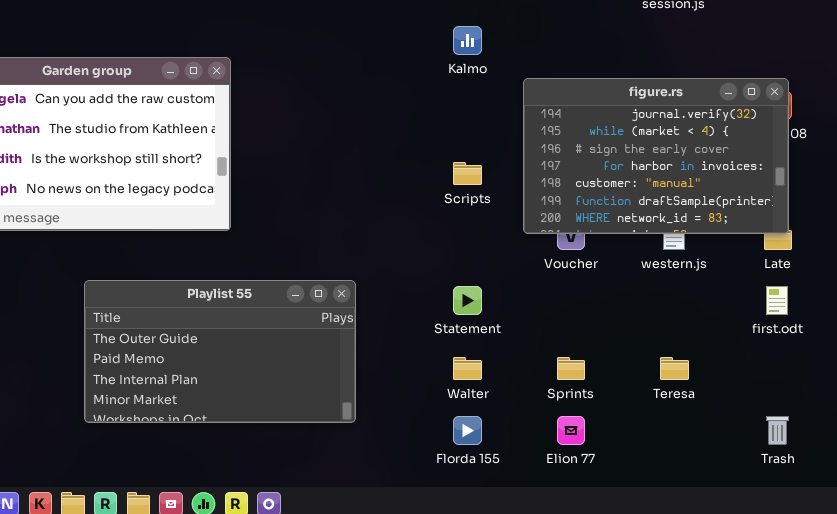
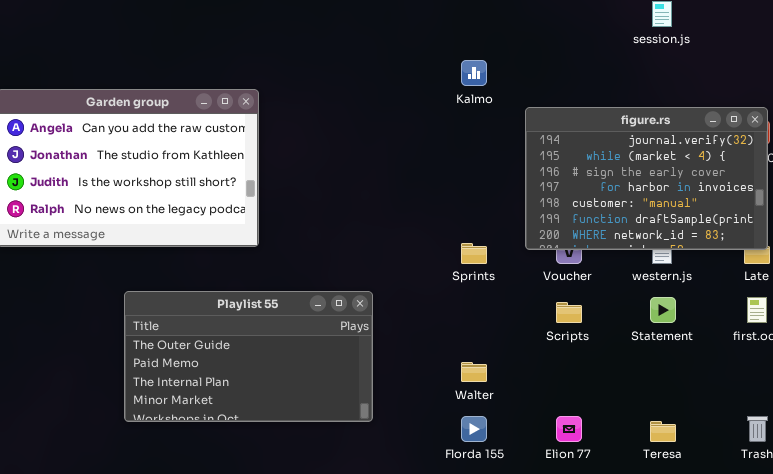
Scripts: [453,162,482,185] -> [556,302,582,323], moved
Statement: [453,286,482,315] -> [650,297,676,323], moved
Sprints: [557,357,585,380] -> [461,243,487,264], moved
Teresa: [660,357,689,380] -> [650,421,676,442], moved

